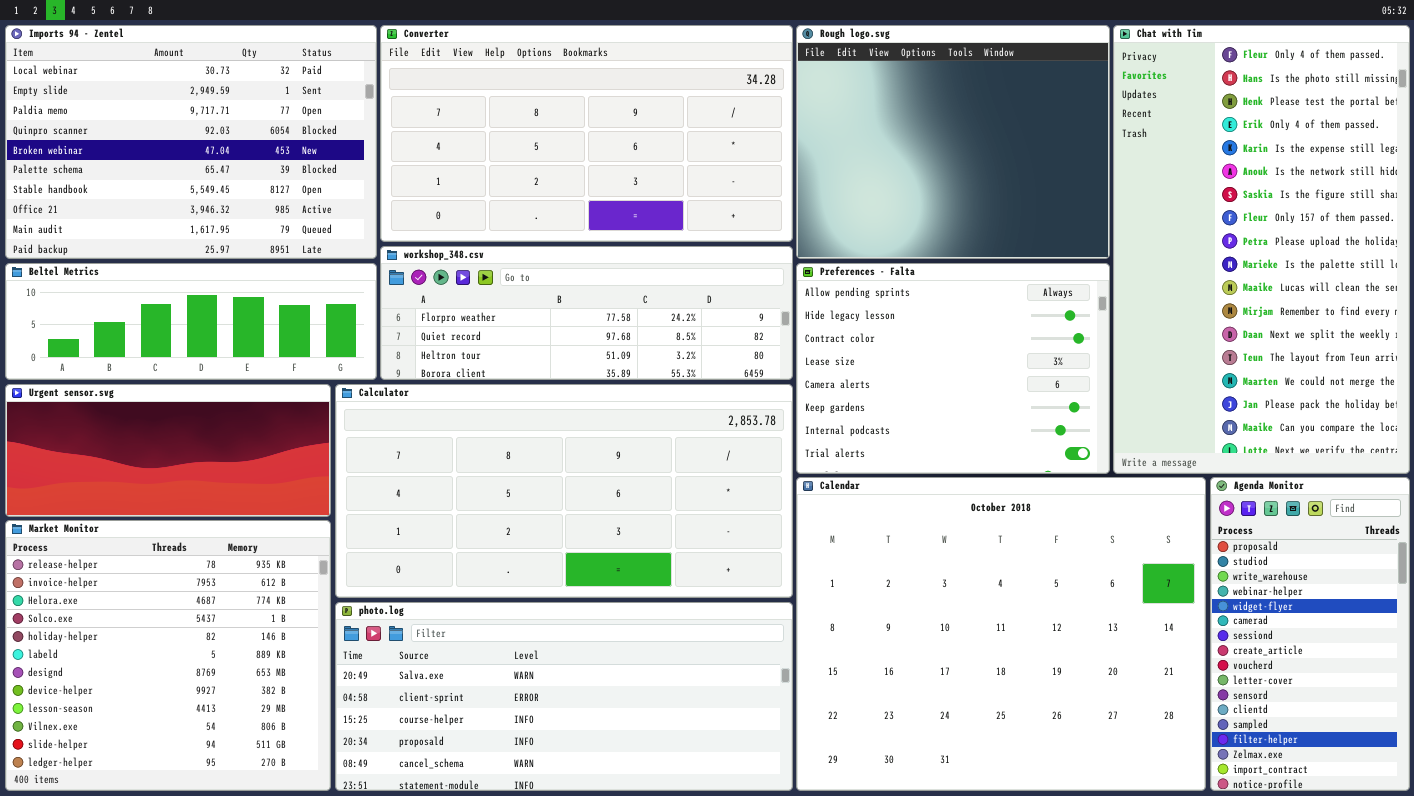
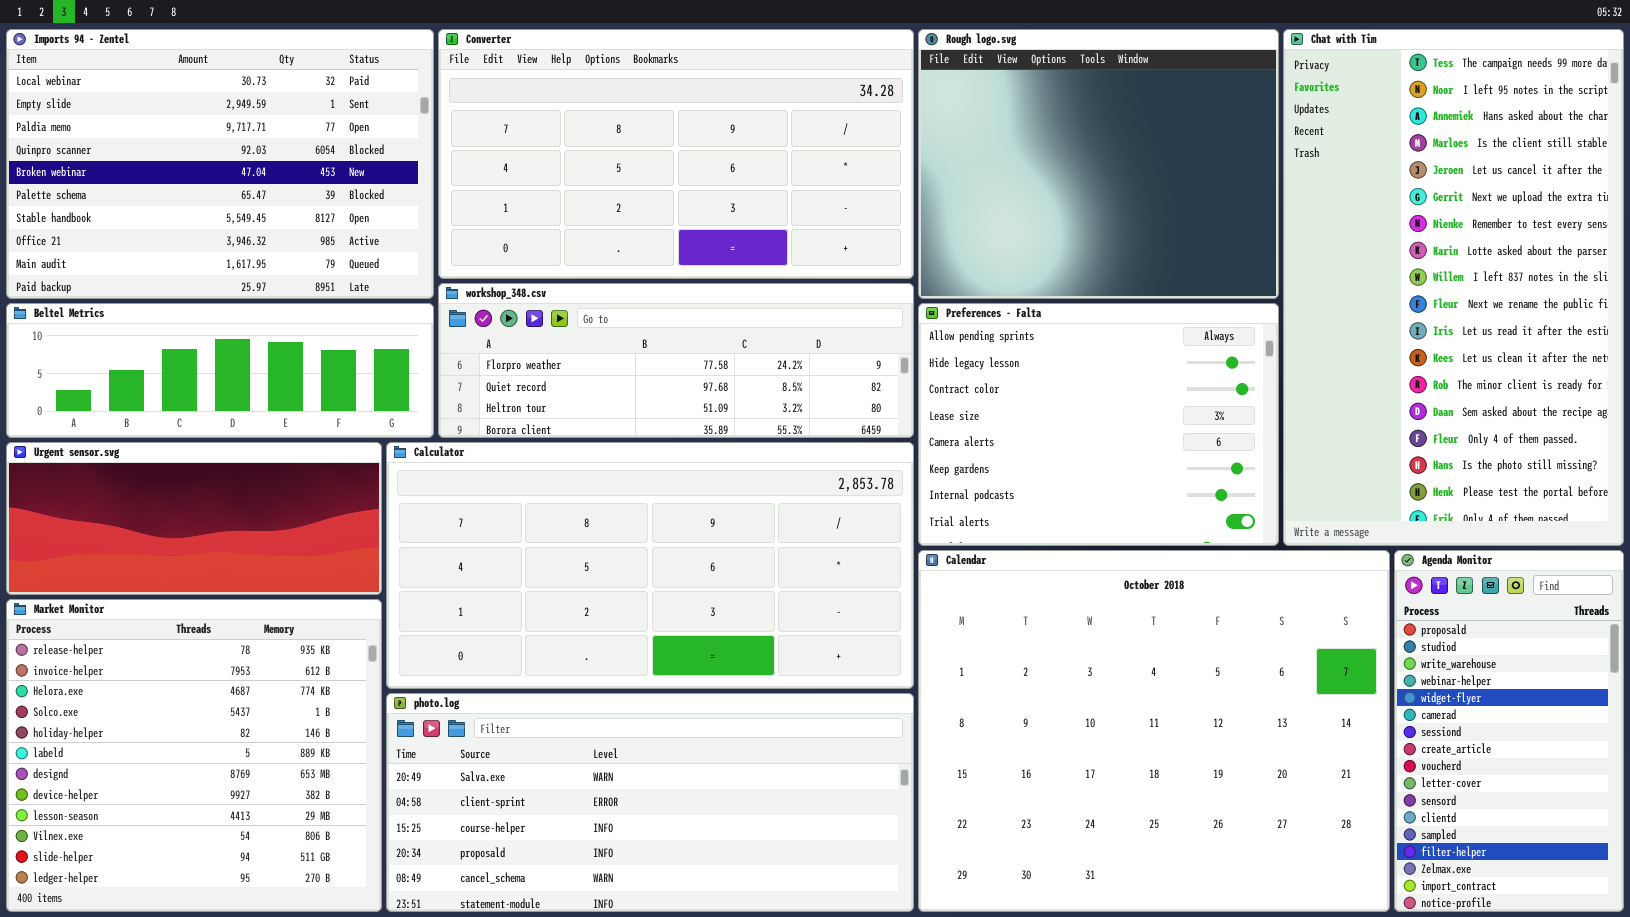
Chat with Tim: [1113,25,1410,474] -> [1283,29,1624,546], scrolled up 14 rows

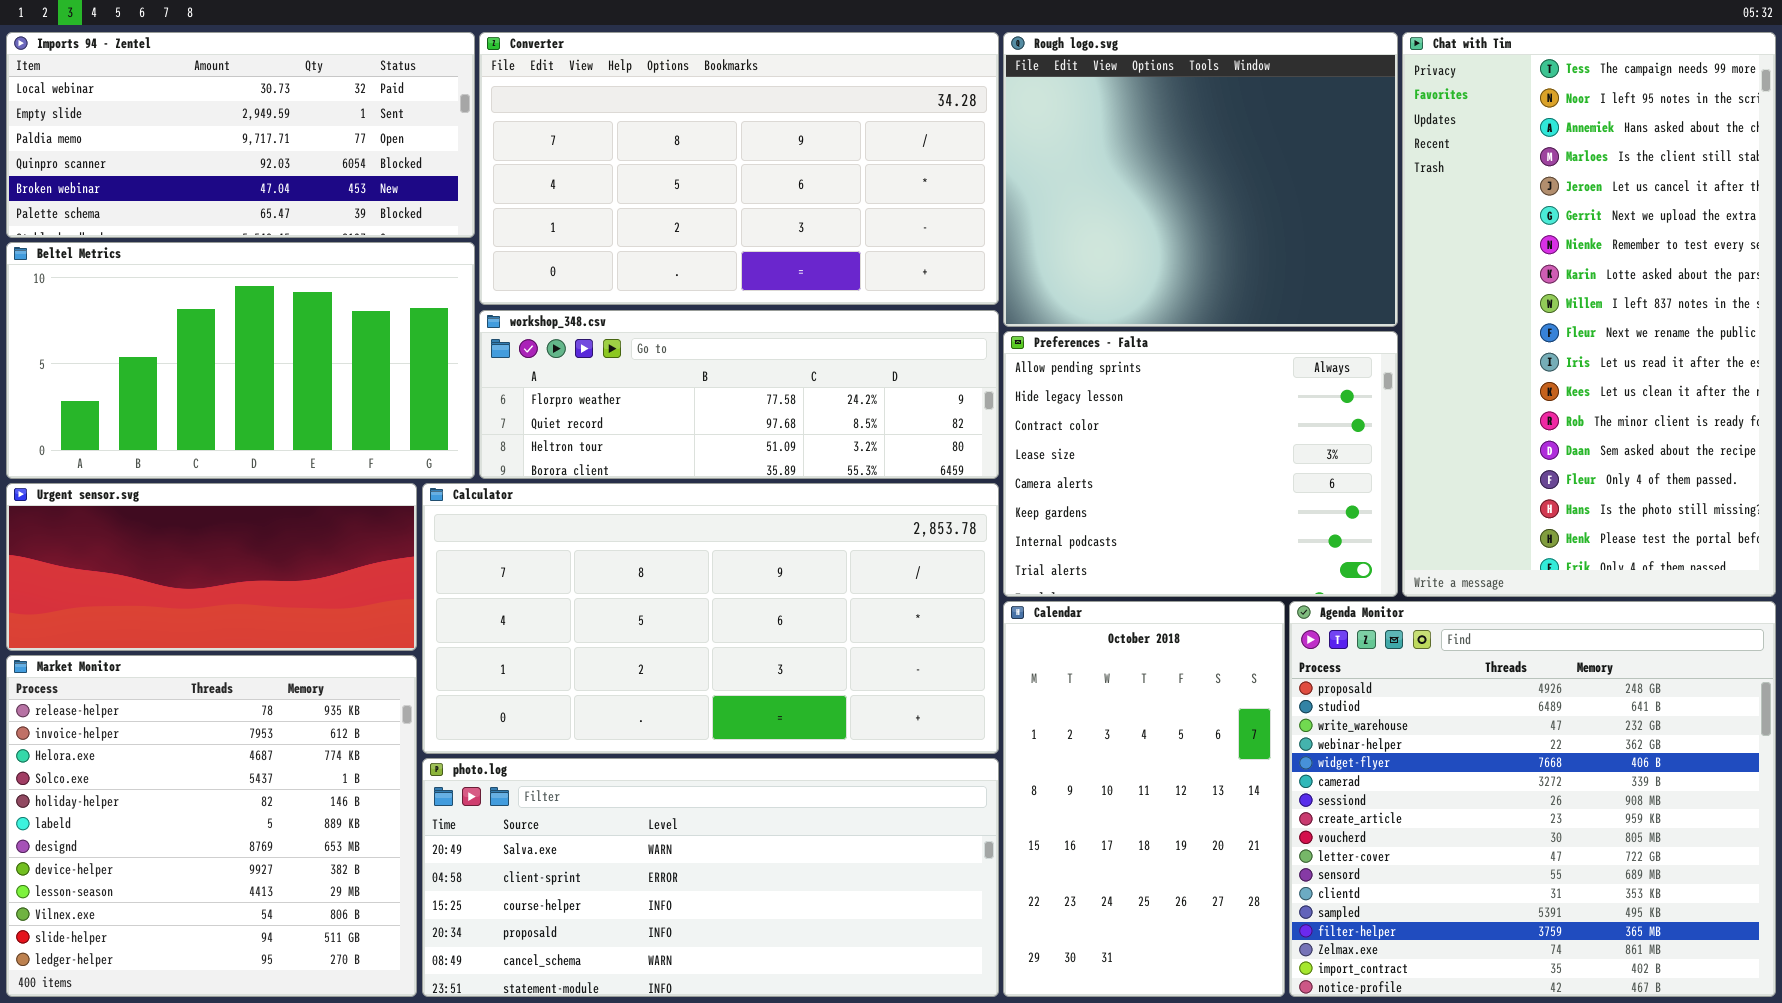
Imports 94 - Zentel: [6,29,434,299] -> [6,32,475,238], resized
Beltel Metrics: [6,303,434,438] -> [6,242,475,479], resized
Calendar: [918,550,1390,912] -> [1003,601,1285,997], resized
Agenda Monitor: [1394,550,1624,912] -> [1289,601,1776,997], resized

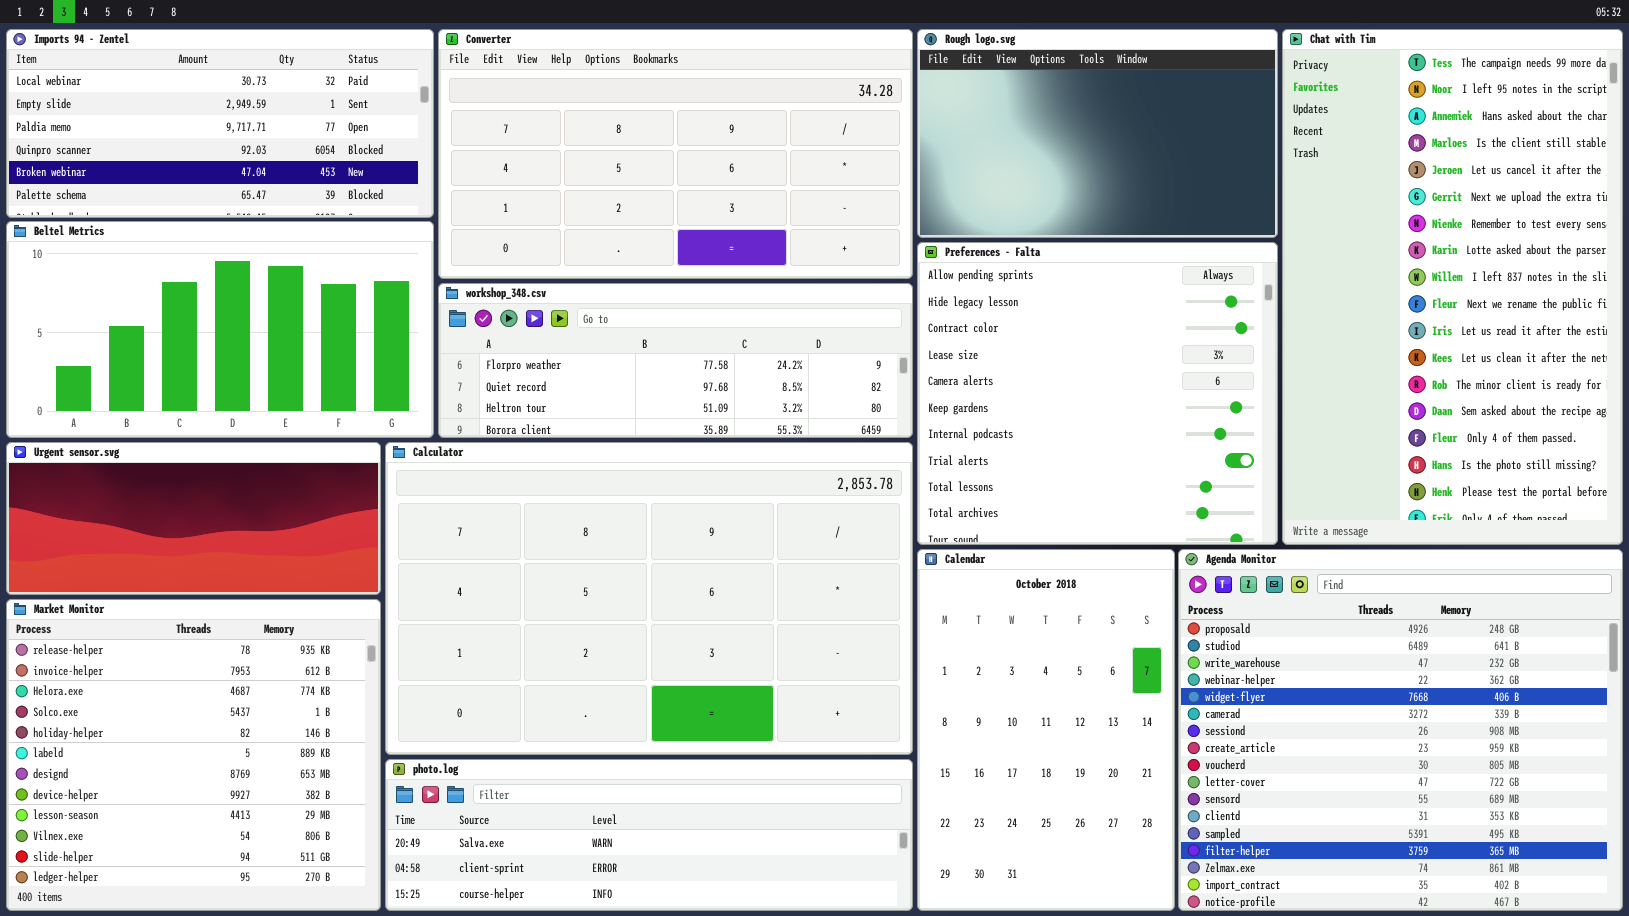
Rough logo.svg: [1003,32,1398,327] -> [917,29,1278,238], resized
Preferences - Falta: [1003,331,1398,597] -> [917,242,1278,545], resized
Calculator: [422,483,999,754] -> [385,442,913,755], resized
photo.log: [422,758,999,997] -> [385,759,913,911], resized

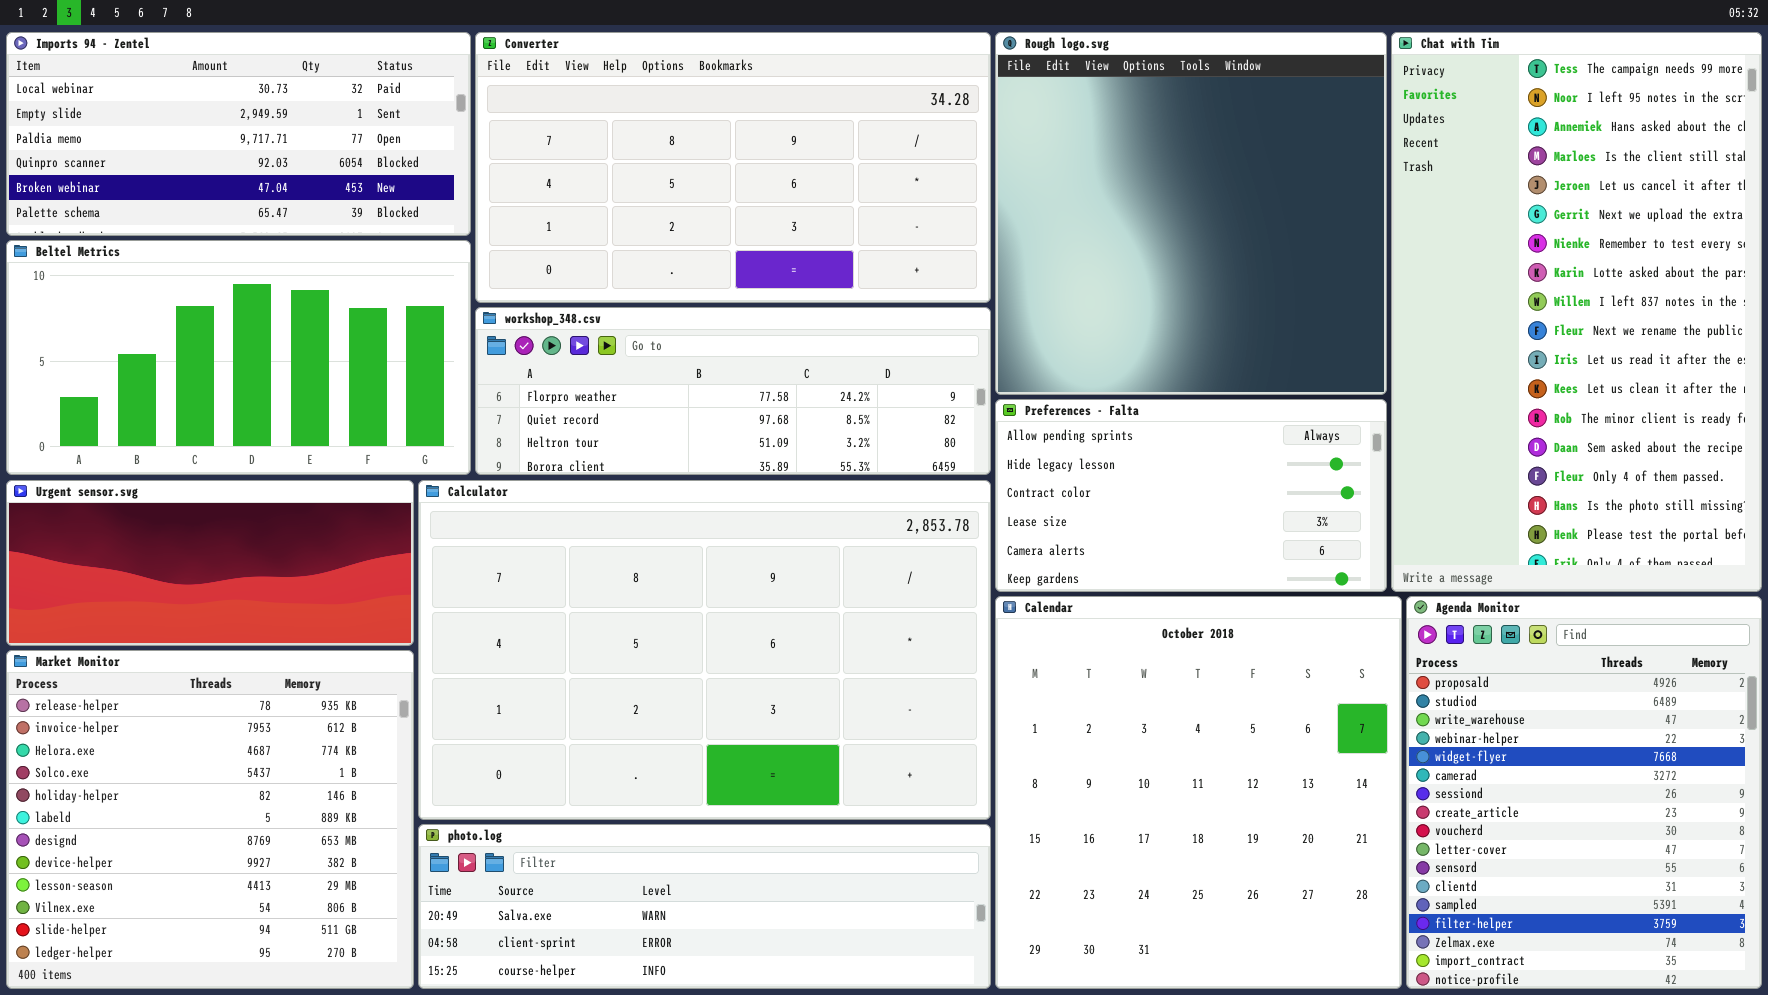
Rough logo.svg: [917,29,1278,238] -> [995,32,1387,395], resized
Preferences - Falta: [917,242,1278,545] -> [995,399,1387,592], resized
Calendar: [917,549,1175,911] -> [995,596,1402,989], resized
Agenda Monitor: [1178,549,1623,911] -> [1406,596,1762,989], resized

